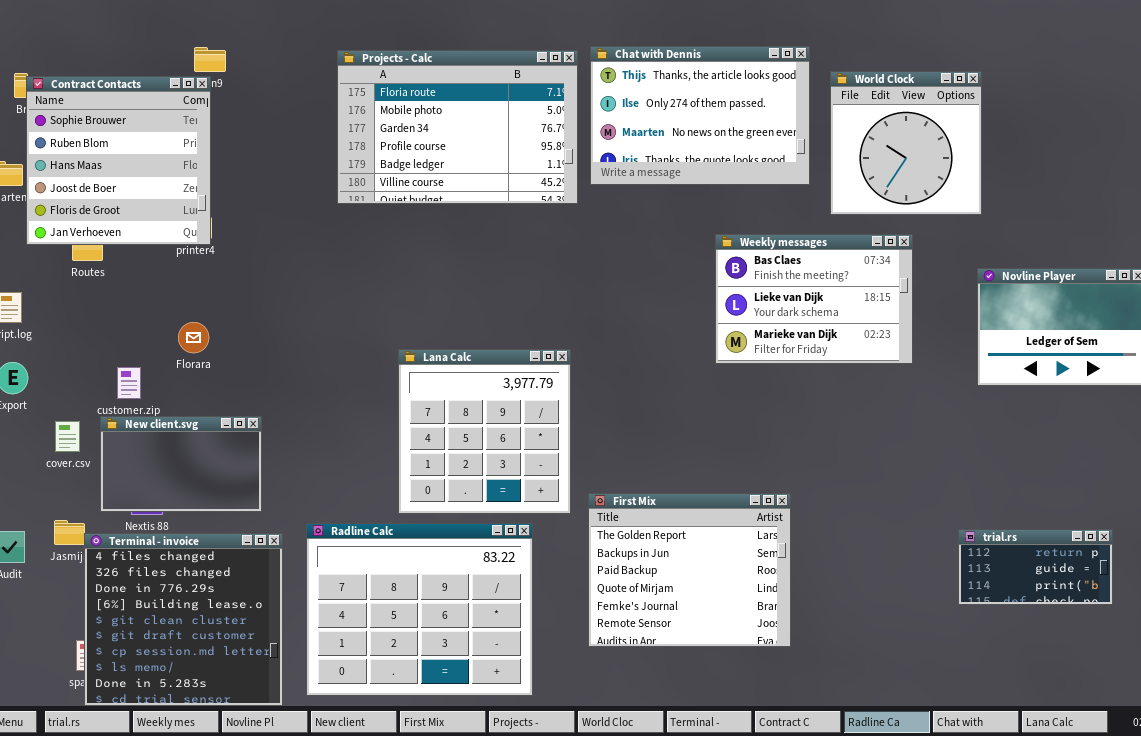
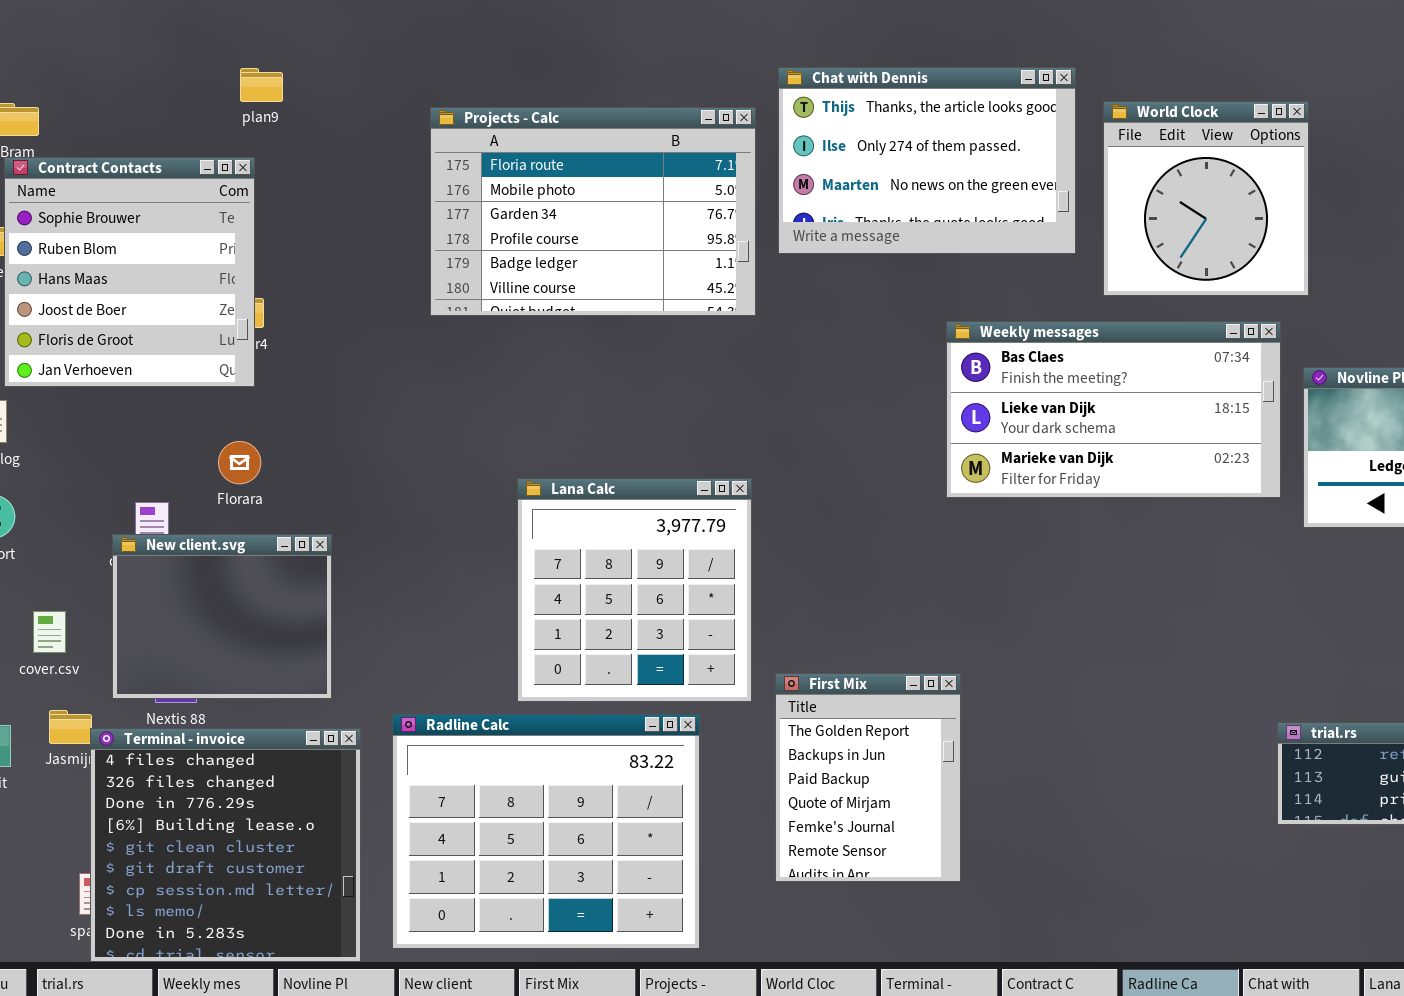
Projects - Calc: [337,50,578,204] -> [430,107,756,316], moved
Contract Contacts: [26,76,211,245] -> [4,157,255,387], moved
Weekly messages: [715,234,913,364] -> [946,321,1281,498], resized
New client.svg: [100,416,262,512] -> [112,534,332,699], resized
cover.csv: [55,421,80,452] -> [33,611,66,653], moved
First Mix: [588,493,791,647] -> [775,673,961,882], resized

